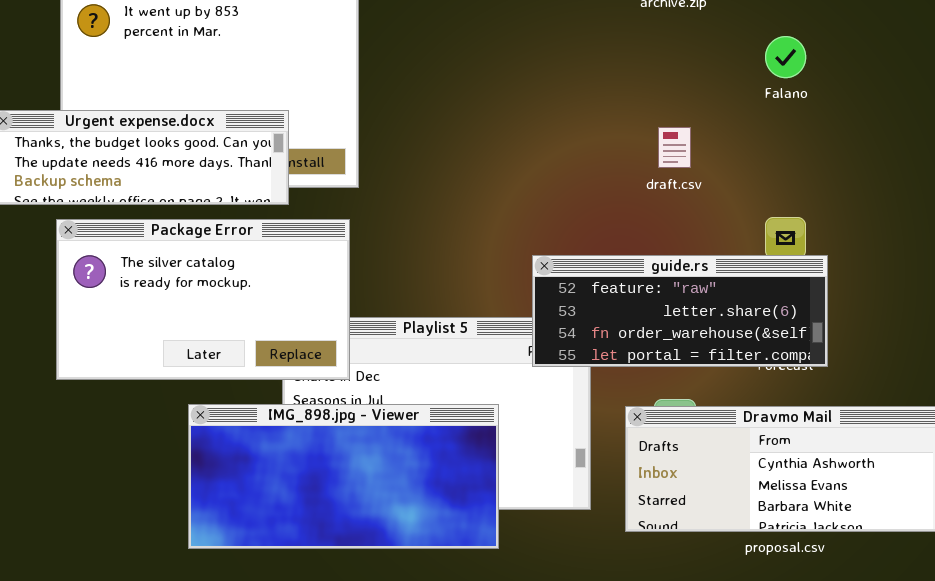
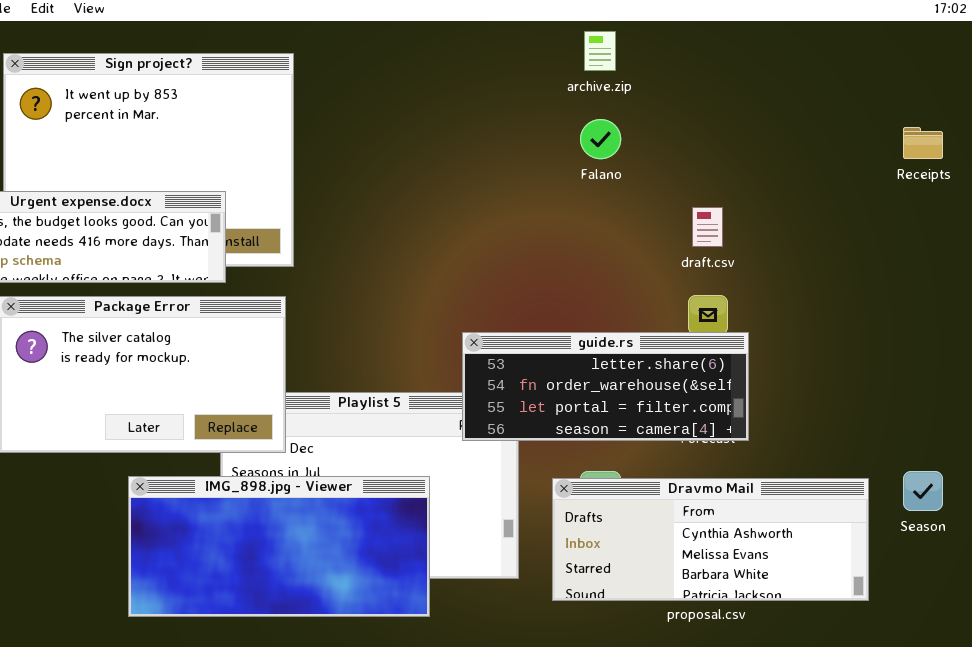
Falano: [765,36,806,78] -> [580,119,621,159], moved
draft.csv: [658,127,691,168] -> [692,207,723,247], moved
guide.rs: [532,255,828,367] -> [462,332,749,441], scrolled down 1 row

